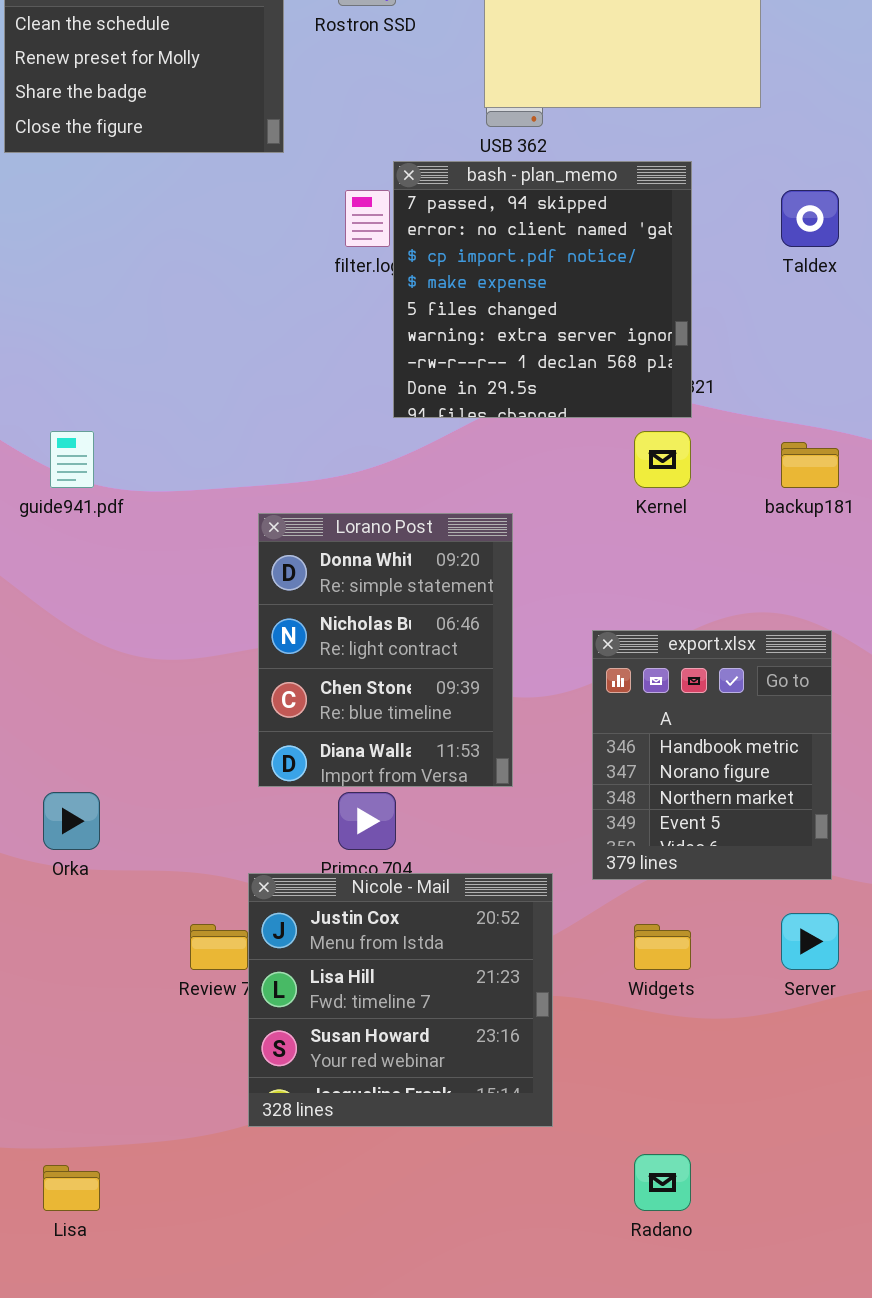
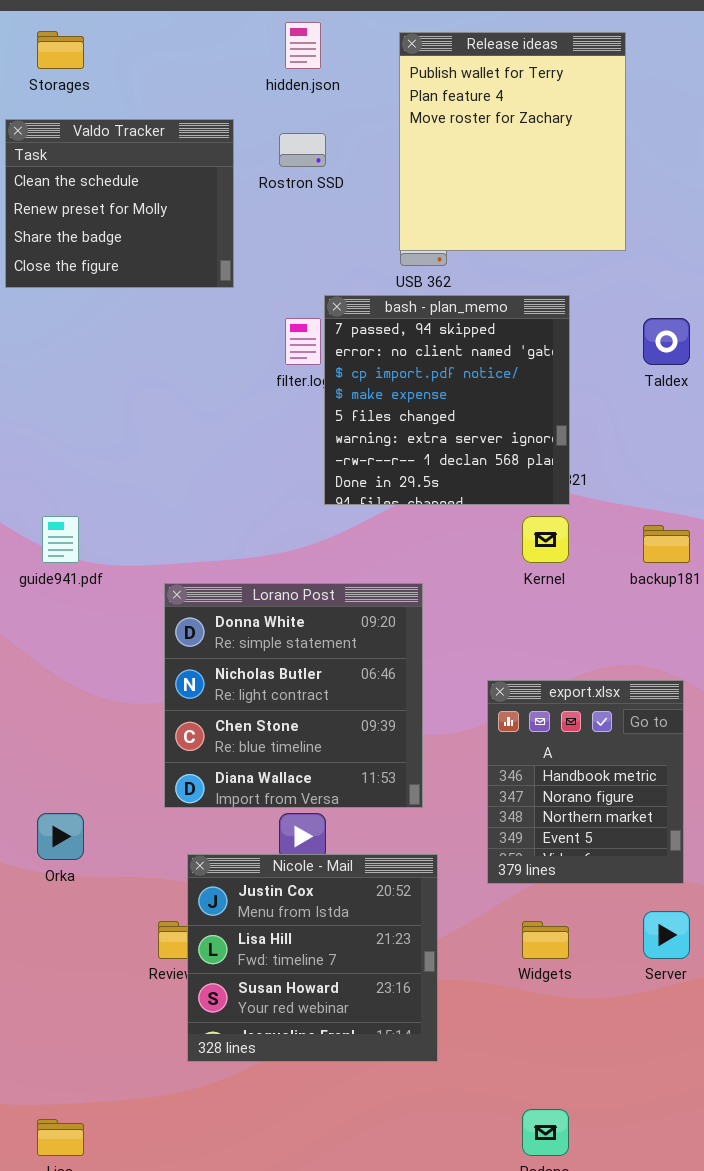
Lorano Post: [258,513,513,787] -> [164,583,423,808], resized
Nicole - Mail: [248,873,553,1127] -> [187,854,438,1062], moved

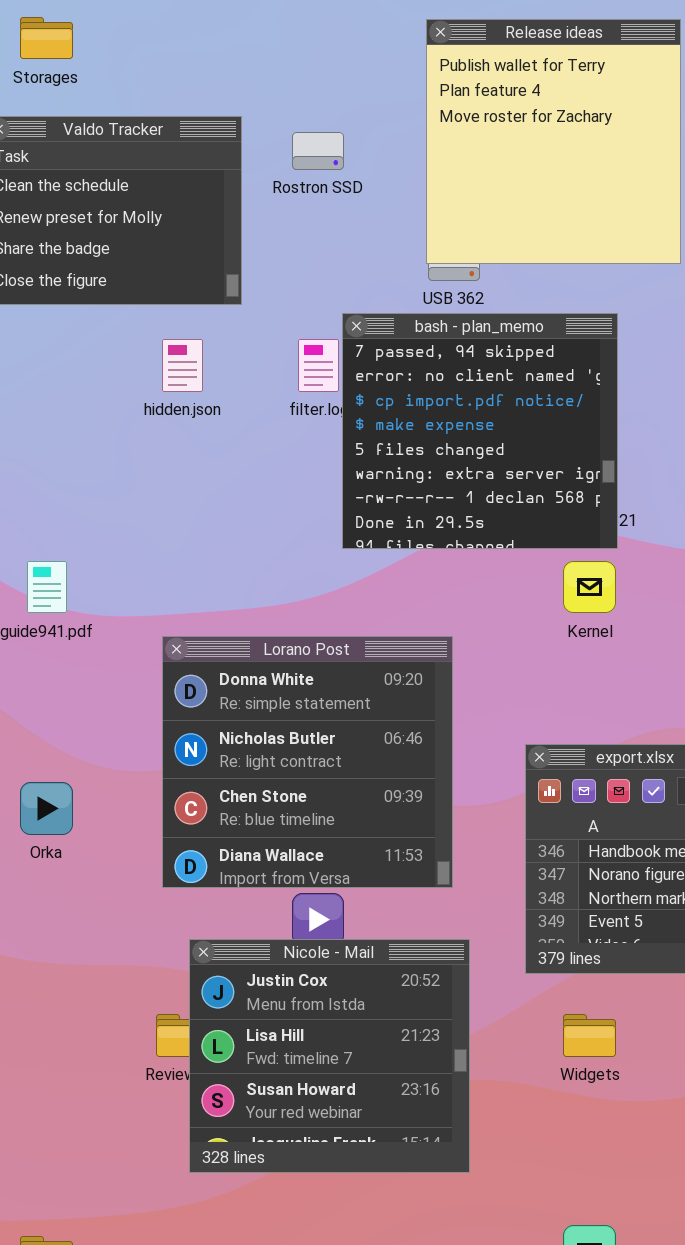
hidden.json: [285,22,321,69] -> [162,339,203,392], moved
Orka: [37,813,84,860] -> [20,782,73,835], moved

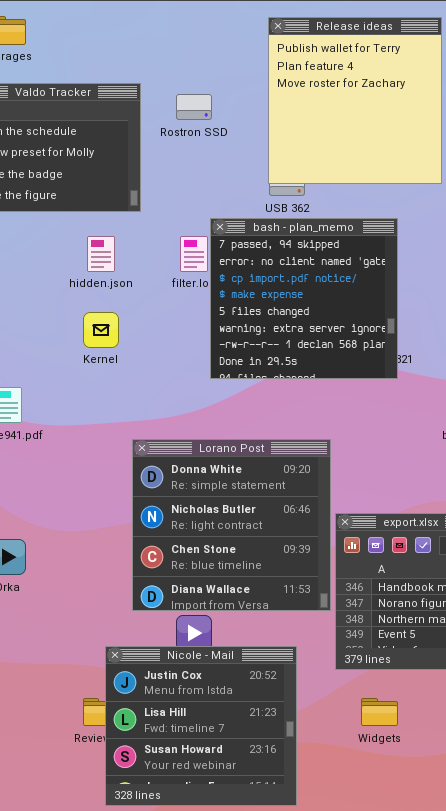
Kernel: [563,561,616,613] -> [83,312,119,348], moved
Lorano Post: [162,636,453,888] -> [132,439,331,611], moved

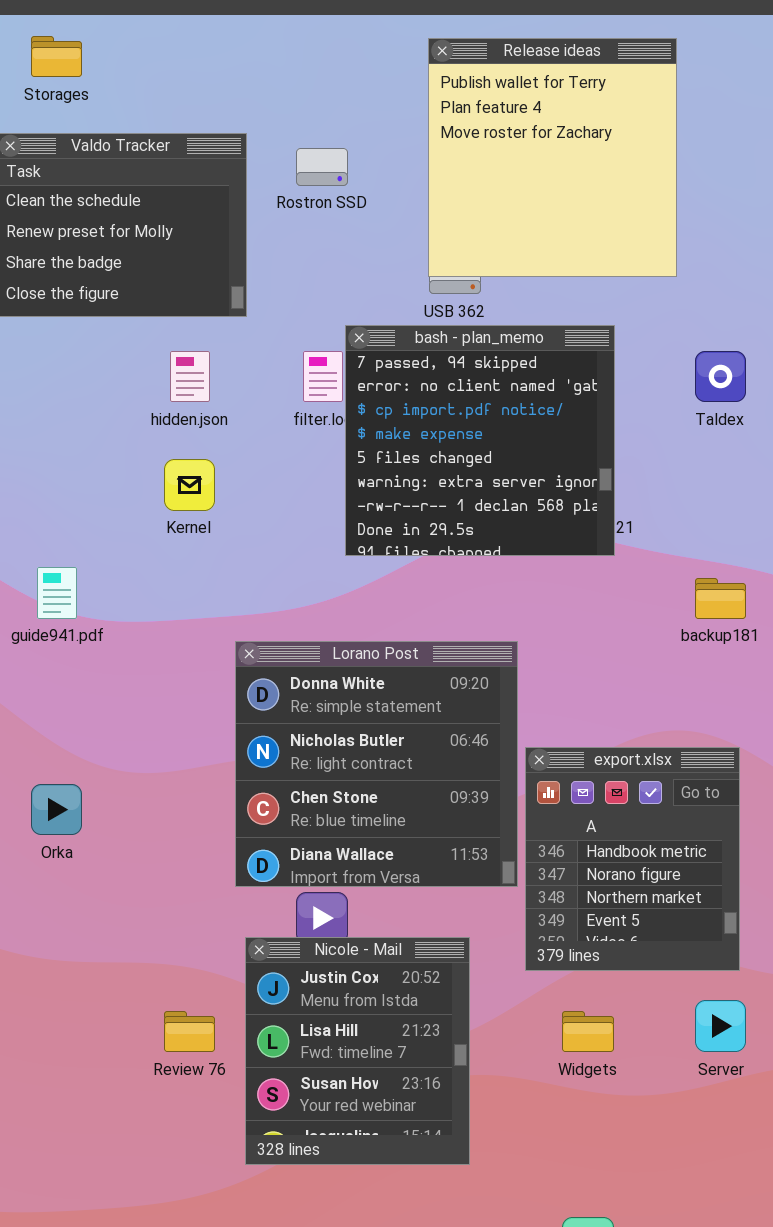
Nicole - Mail: [105,646,297,806] -> [245,937,470,1165], resized

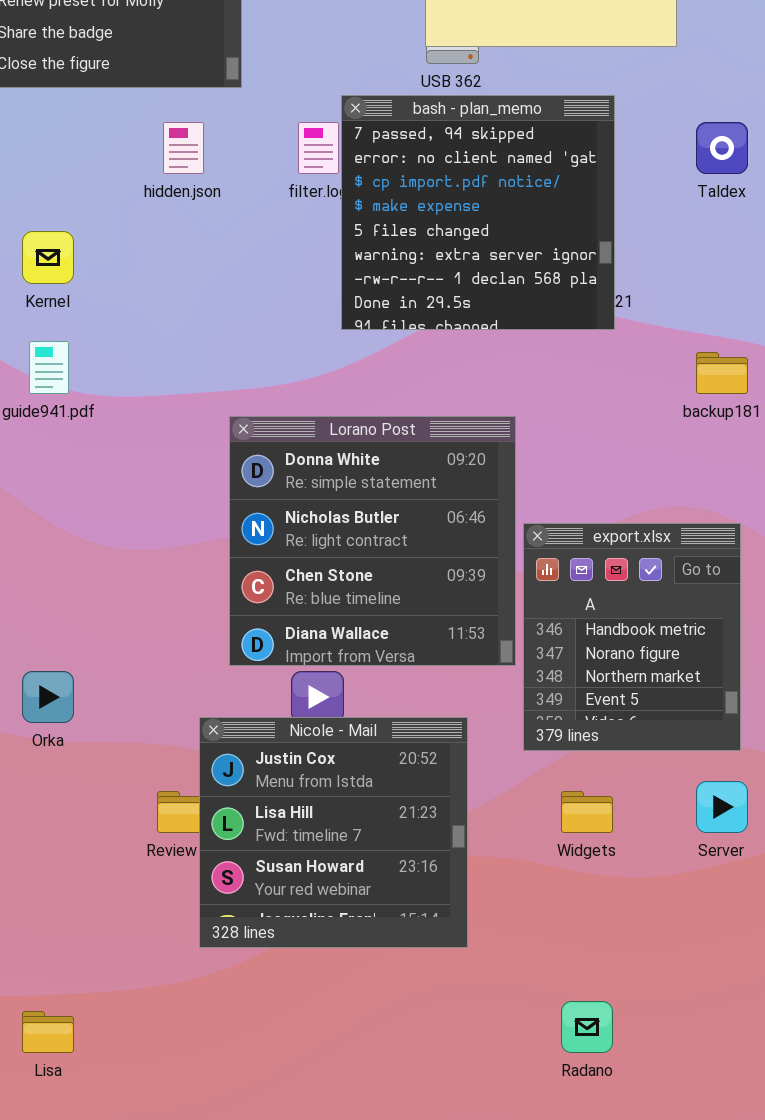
Kernel: [164,459,215,511] -> [22,231,74,284], moved
Orka: [31,784,82,835] -> [22,671,74,723], moved
Nicole - Mail: [245,937,470,1165] -> [199,717,468,948], resized

